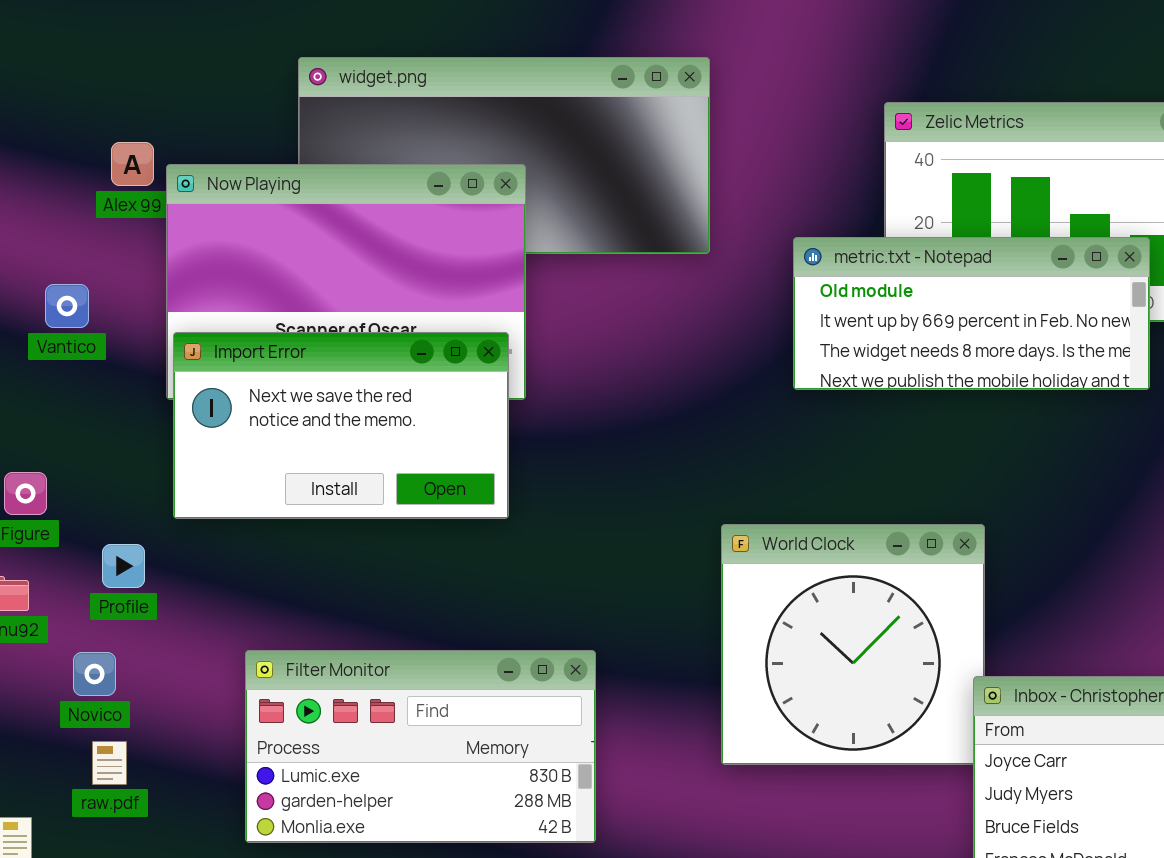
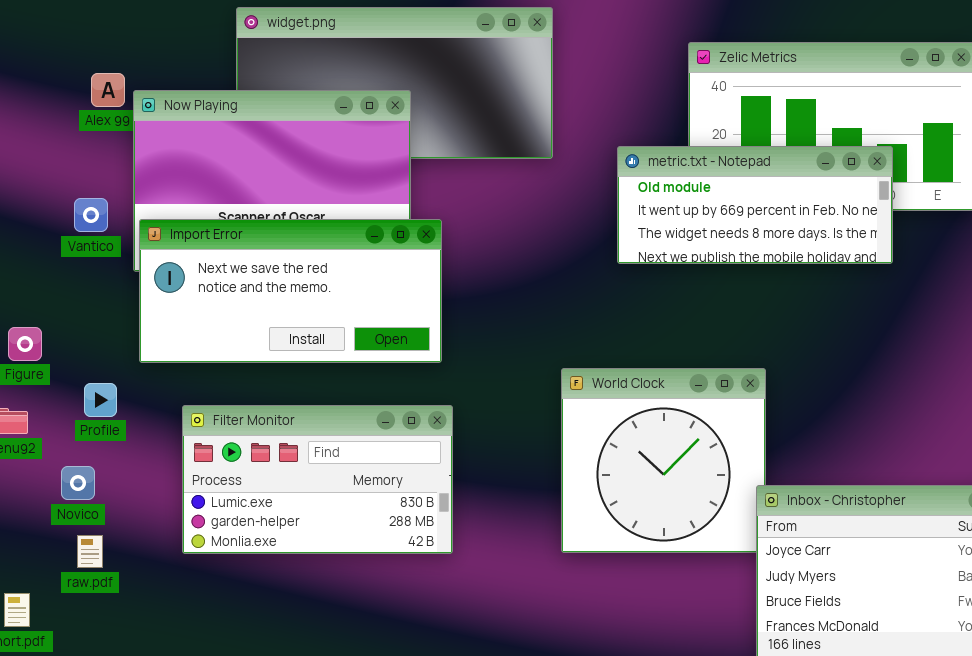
Vantico: [45,284,89,328] -> [74,198,108,232], moved
Import Error: [173,332,509,519] -> [139,219,442,363], resized
Filter Monitor: [245,650,596,843] -> [182,405,453,554], moved

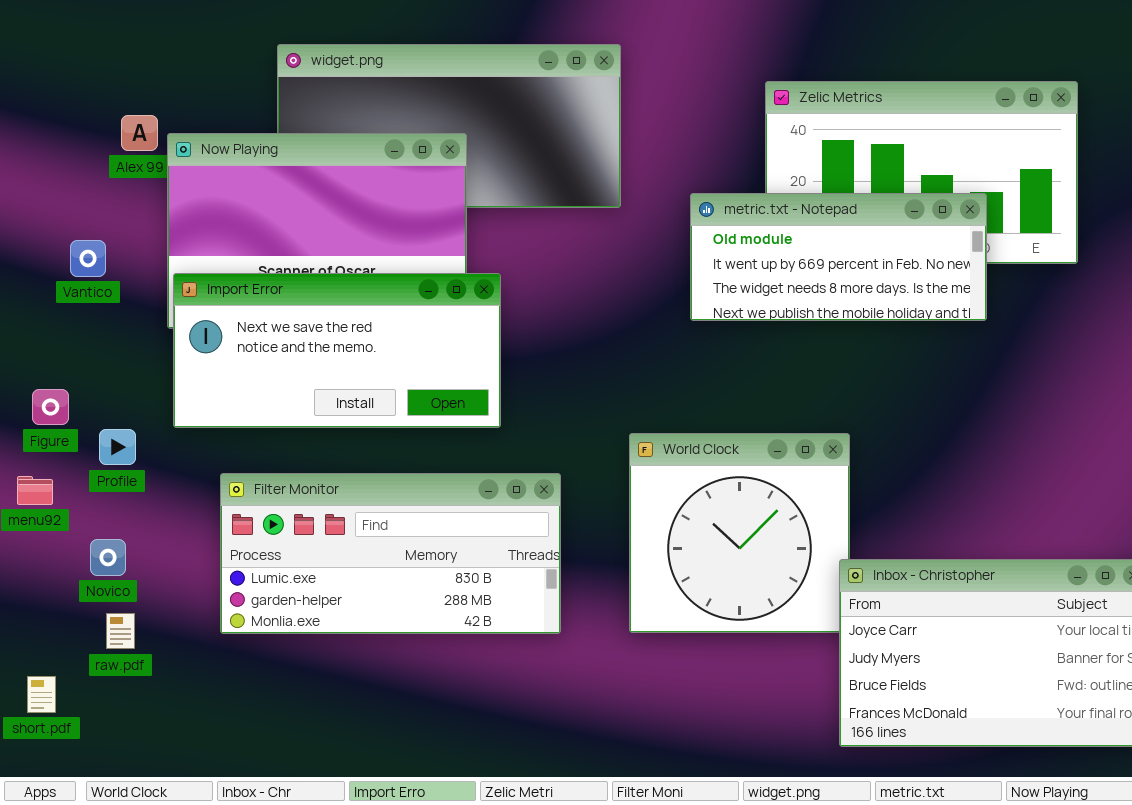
Vantico: [74,198,108,232] -> [70,240,106,277], moved
Profile: [84,383,117,417] -> [99,429,136,465], moved
Filter Monitor: [182,405,453,554] -> [220,473,561,634], resized

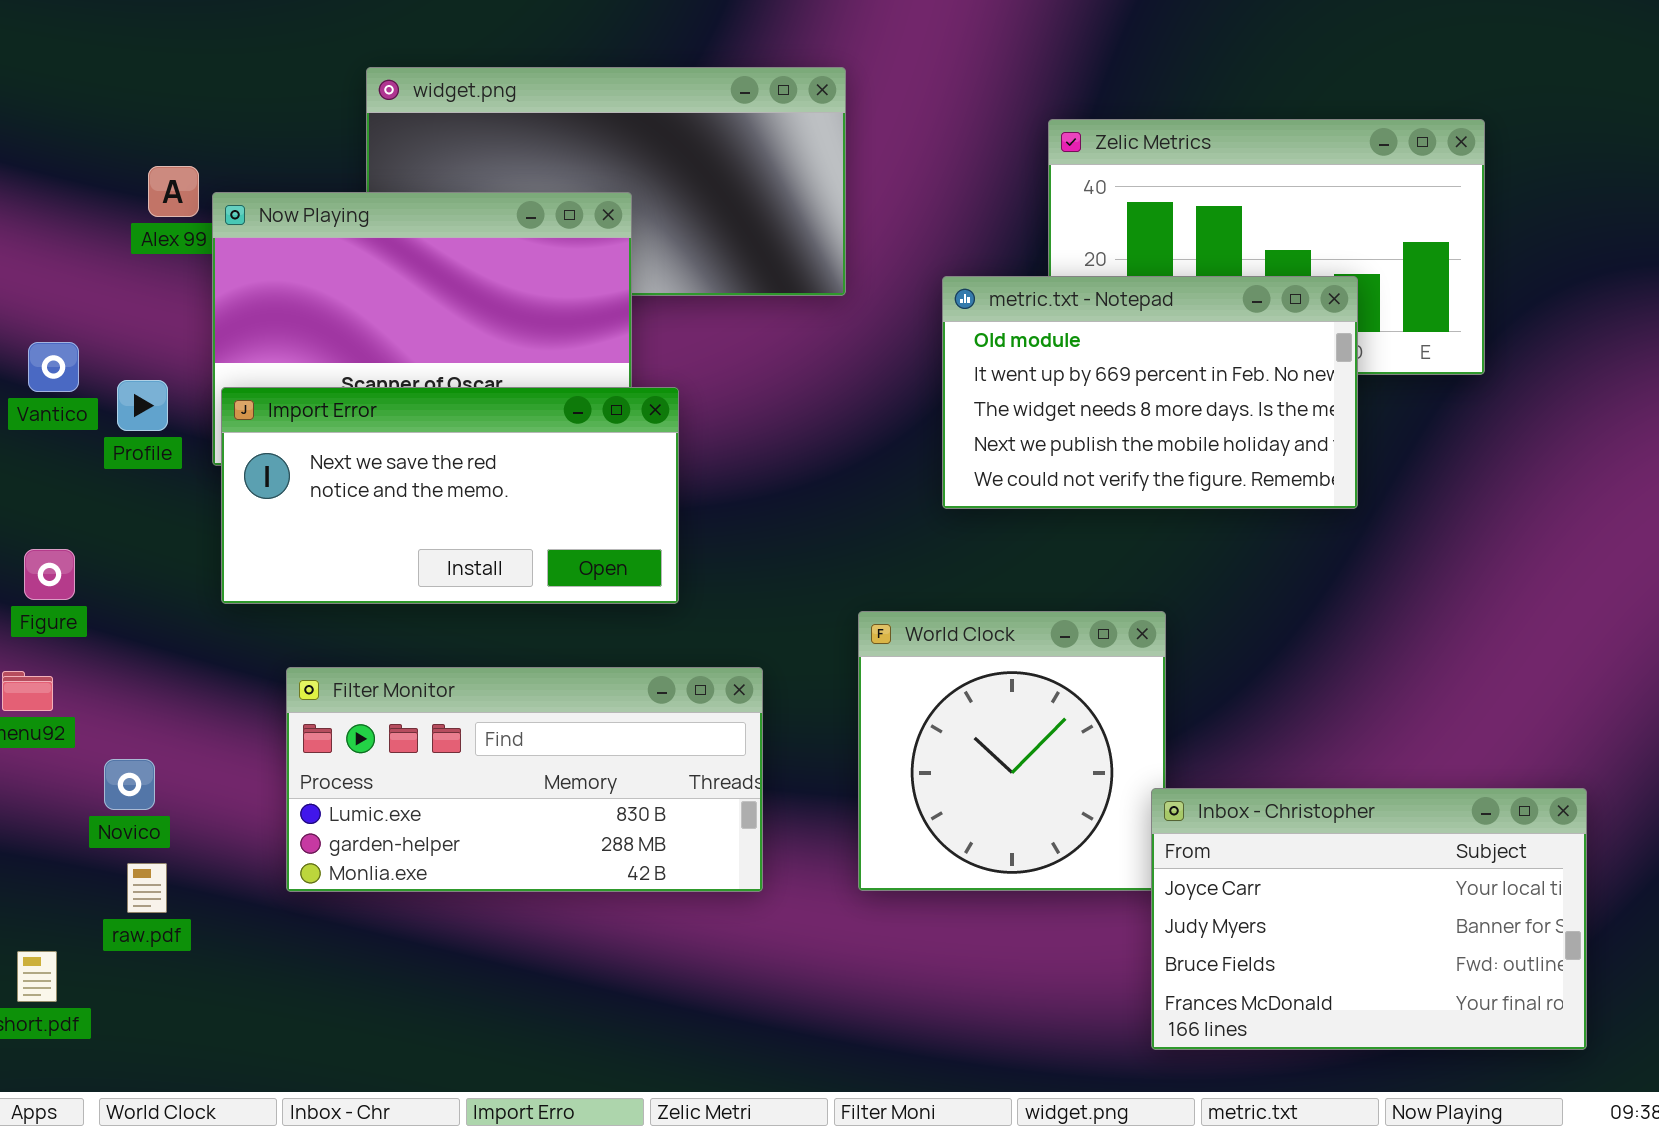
metric.txt - Notepad: [690,193,987,321] -> [942,276,1358,509], resized
Vantico: [70,240,106,277] -> [28,342,79,392], moved
Profile: [99,429,136,465] -> [117,380,168,431], moved

